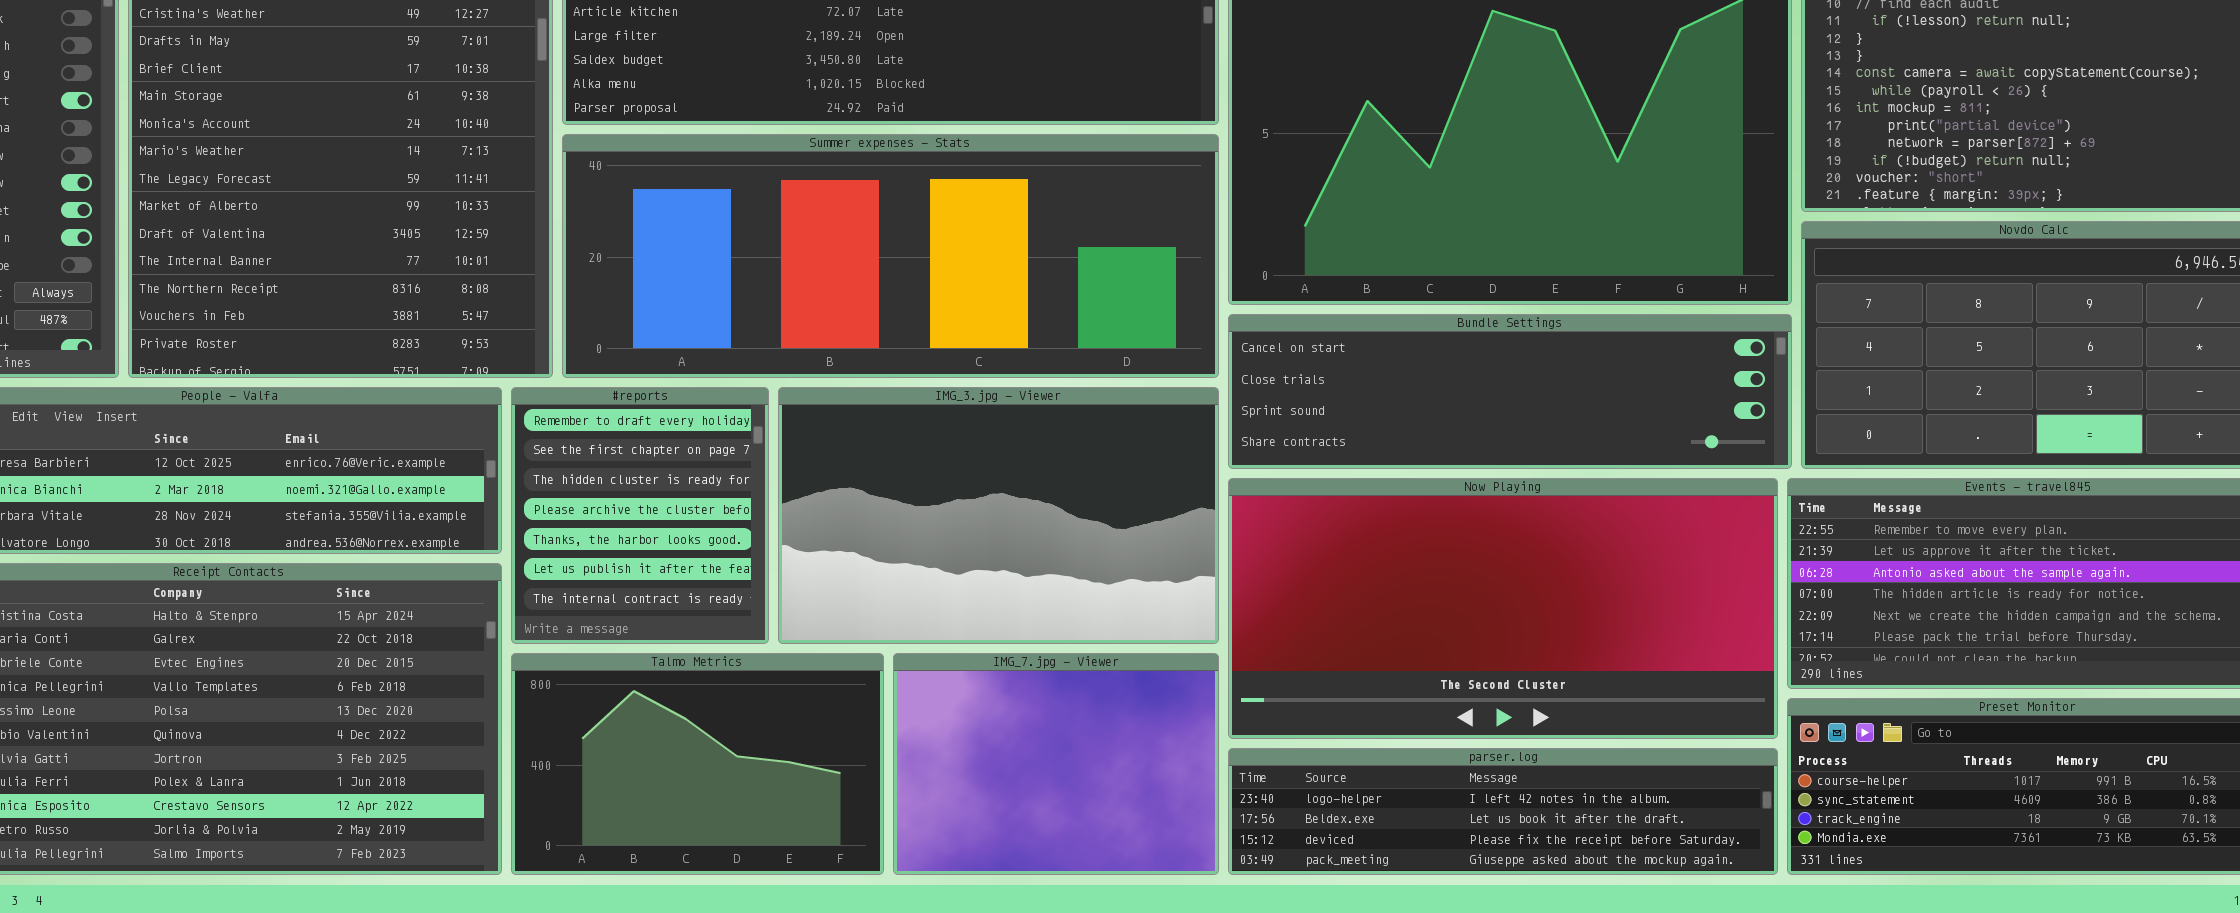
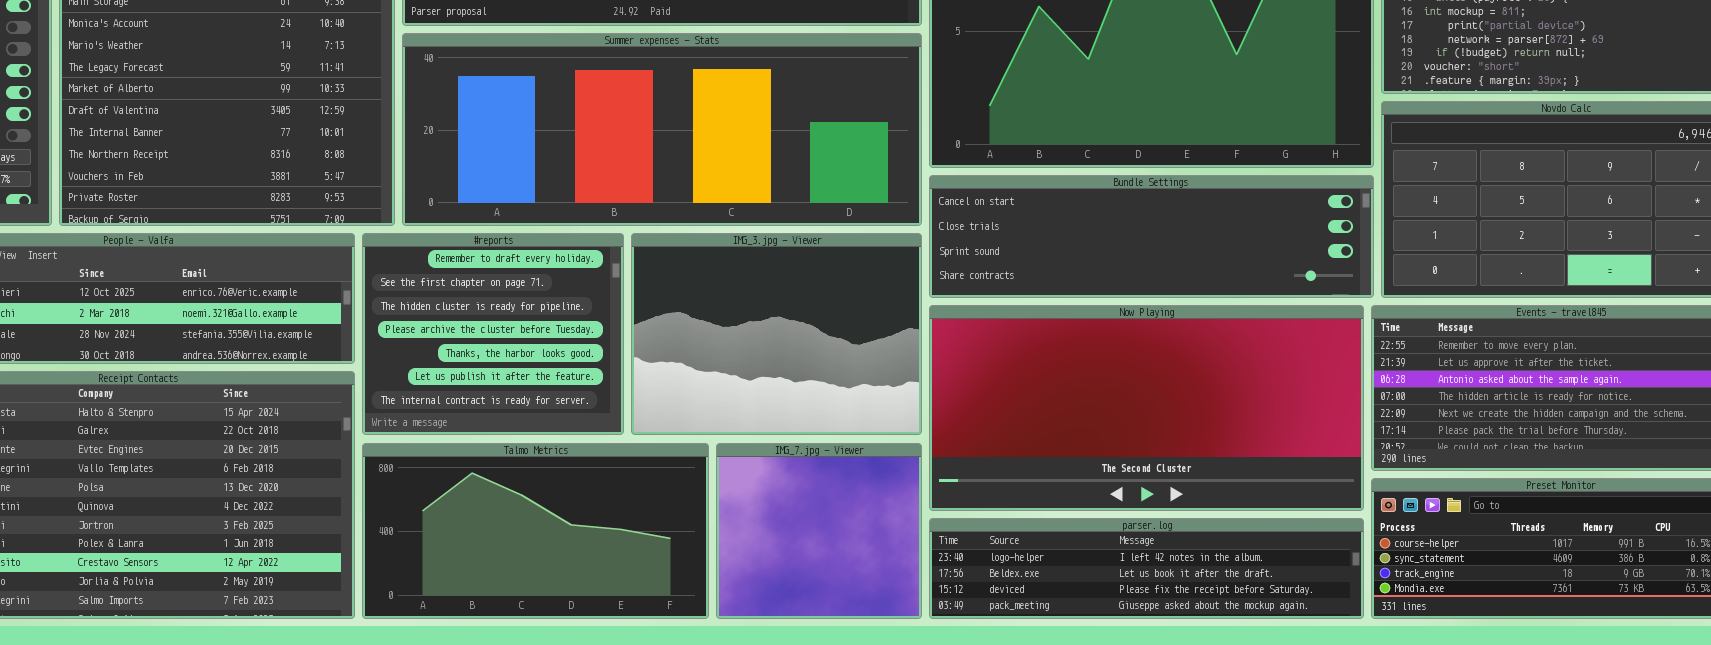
#reports: [511,387,769,644] -> [362,233,624,435], resized
IMG_3.jpg - Viewer: [778,387,1219,644] -> [631,233,922,435], resized
Talmo Metrics: [511,653,884,875] -> [362,443,709,619], resized
IMG_7.jpg - Viewer: [893,653,1219,875] -> [716,443,922,619], resized

